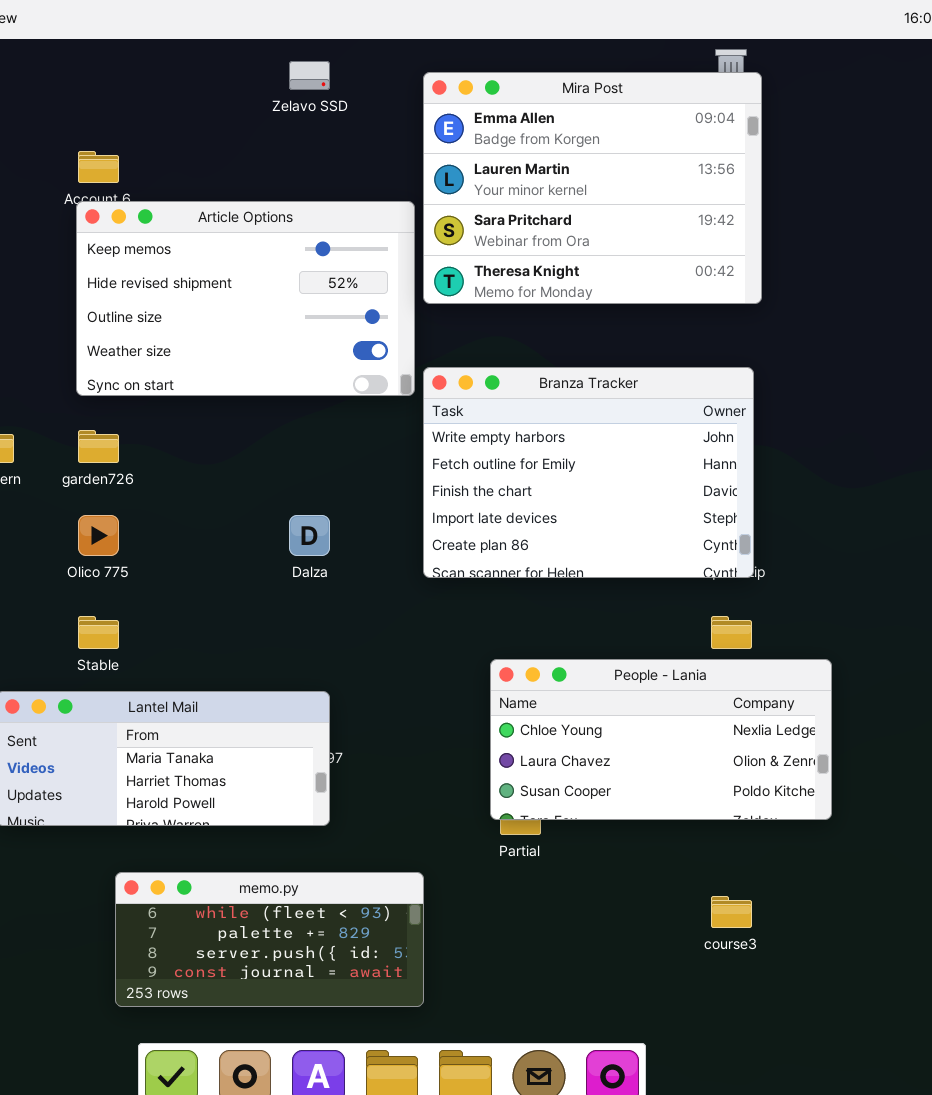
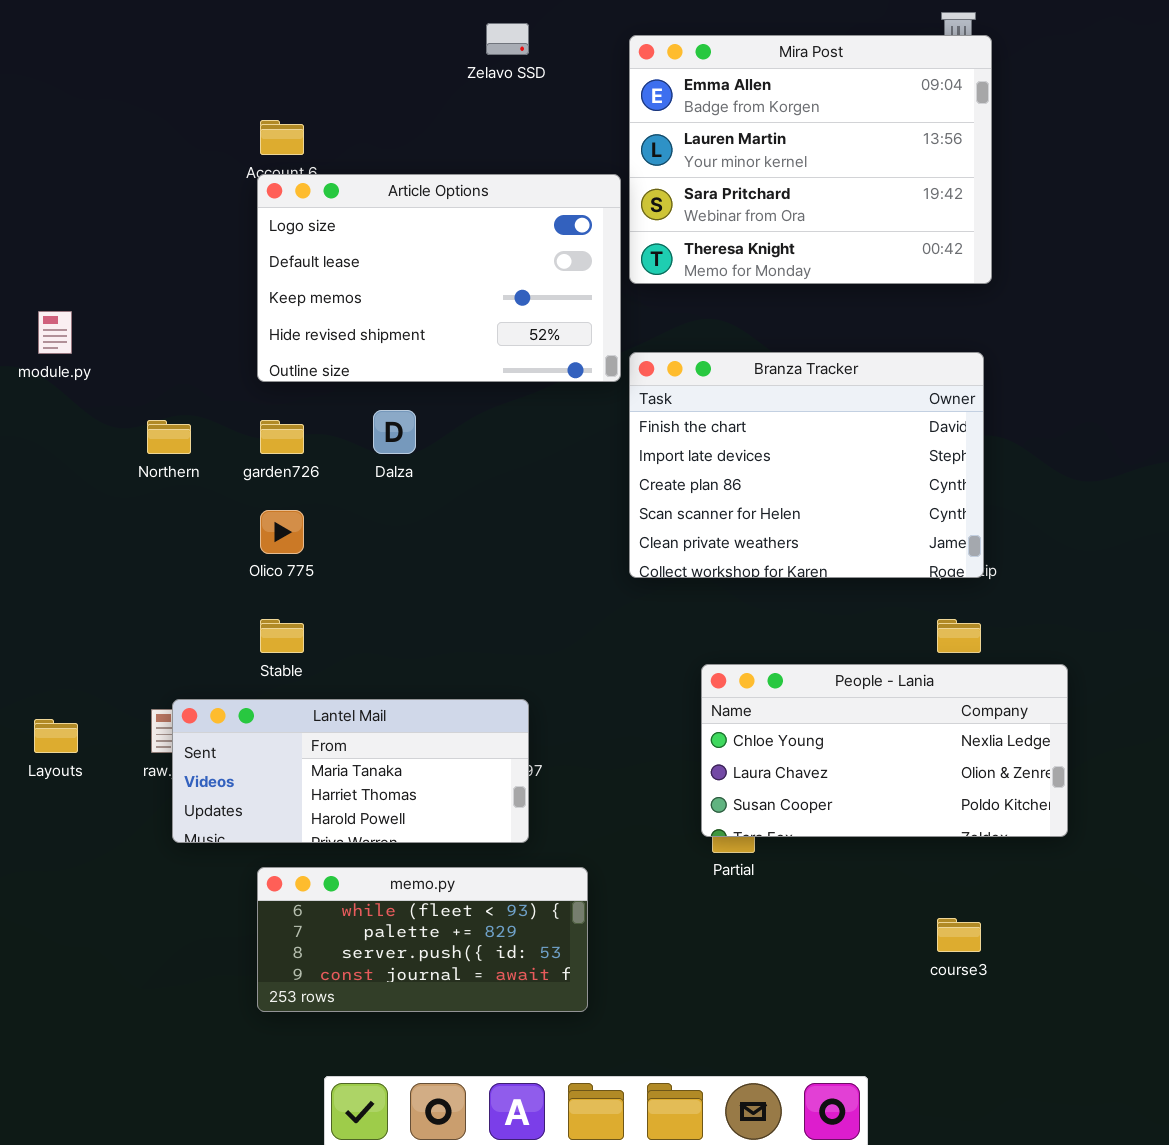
Article Options: [76,201,415,396] -> [257,174,621,382], scrolled up 2 rows
Branza Tracker: [423,367,754,578] -> [629,352,984,578], scrolled down 2 rows
Dalza: [289,515,330,556] -> [373,410,416,454], moved
memo.py: [115,872,424,1007] -> [257,867,588,1012], moved

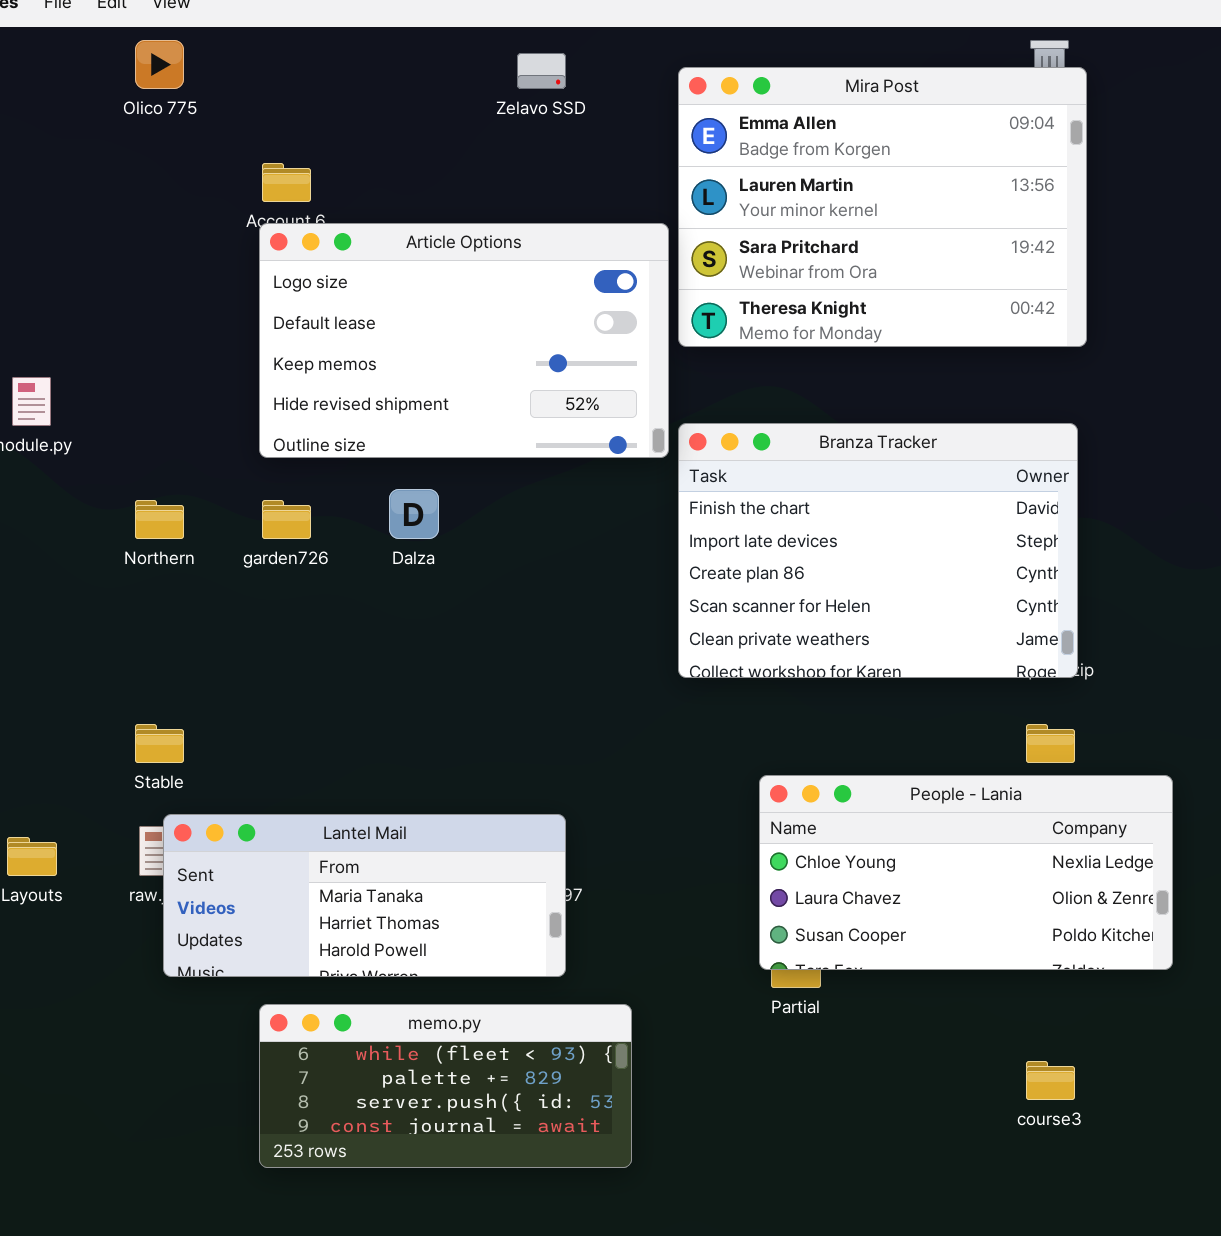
Olico 775: [260,510,304,554] -> [135,40,184,89], moved
Stable: [260,619,304,653] -> [135,724,184,763], moved

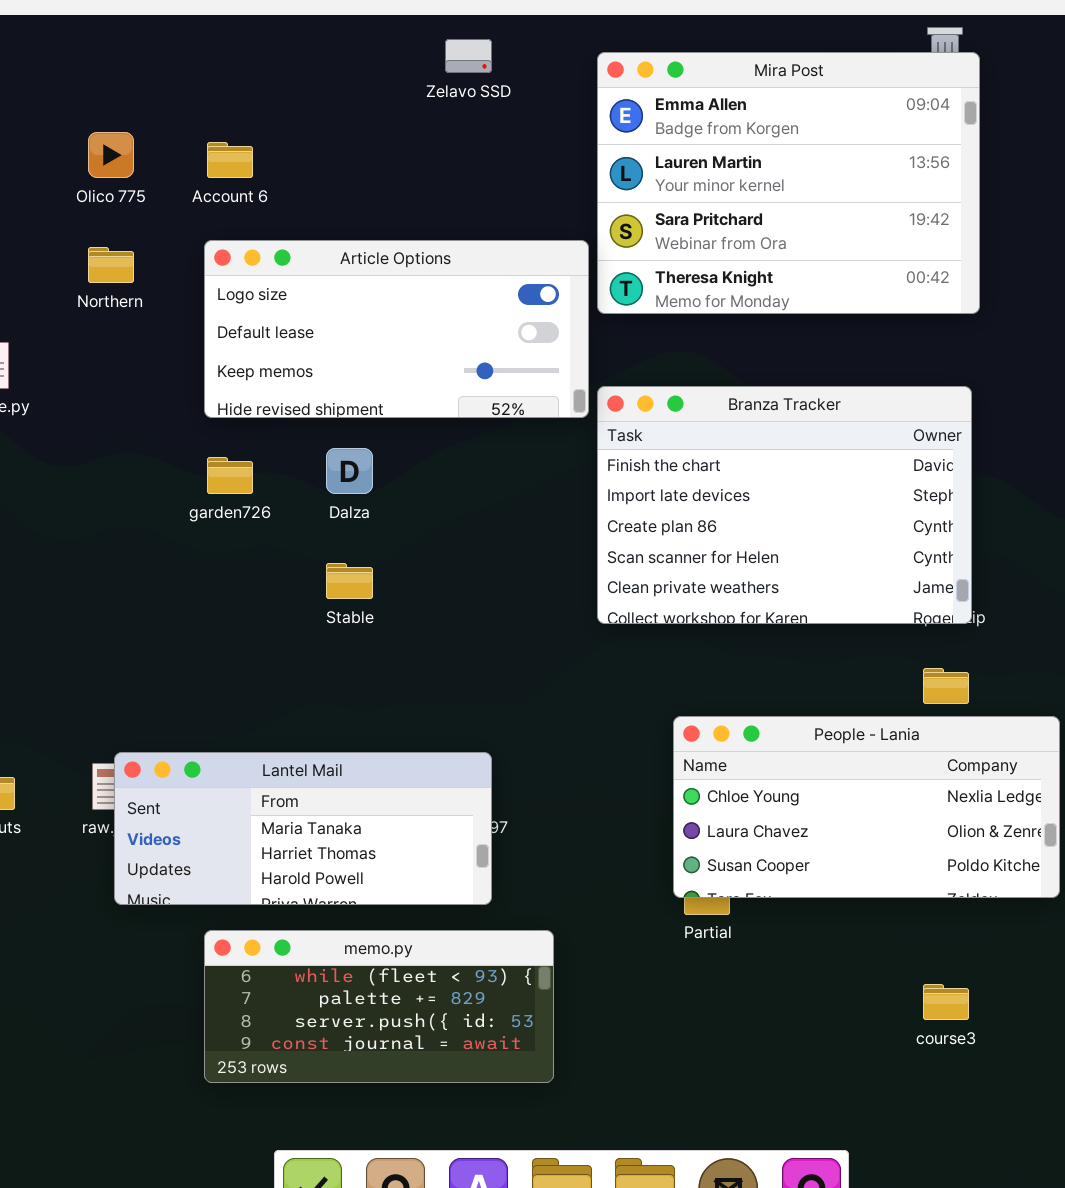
Olico 775: [135,40,184,89] -> [88,132,134,178], moved
Article Options: [259,223,669,458] -> [204,240,589,418], resized
Northern: [135,500,184,539] -> [88,247,134,283], moved
Stable: [135,724,184,763] -> [326,563,373,599], moved

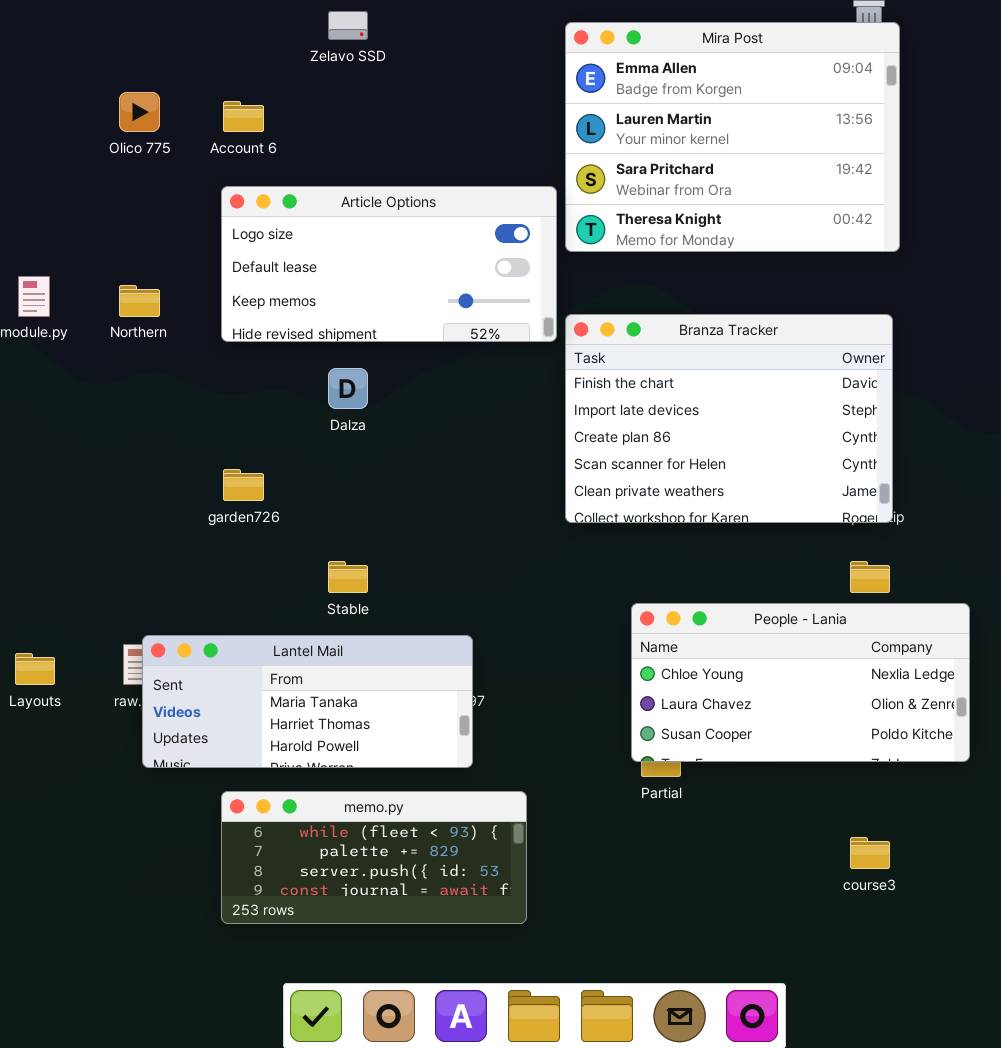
Zelavo SSD: [445,39,492,73] -> [328,11,368,40], moved
Northern: [88,247,134,283] -> [119,285,160,317], moved
garden726: [207,457,253,494] -> [223,469,264,501], moved
Stable: [326,563,373,599] -> [328,561,368,593], moved

